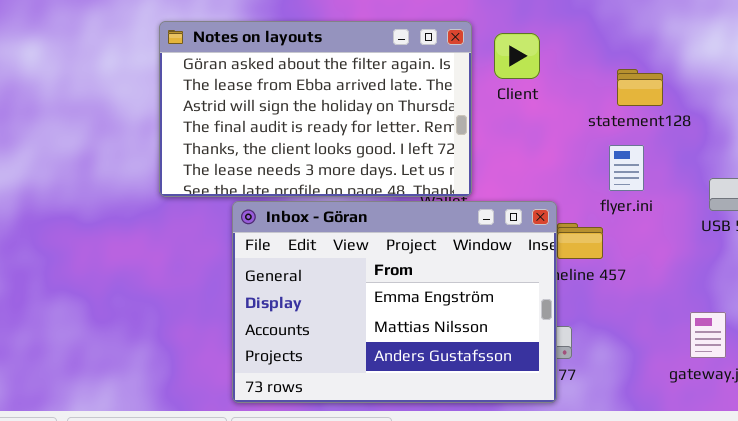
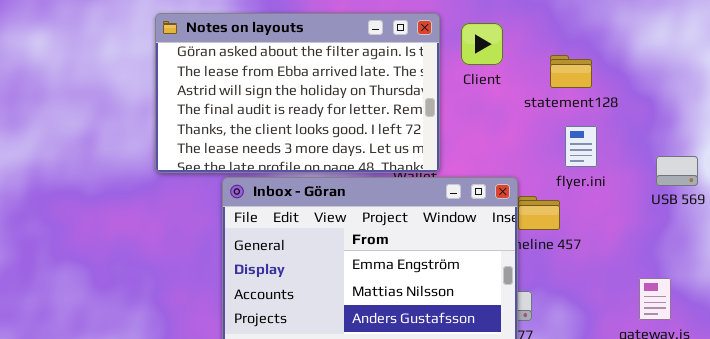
statement128: [617,69,663,106] -> [550,55,592,88], moved

